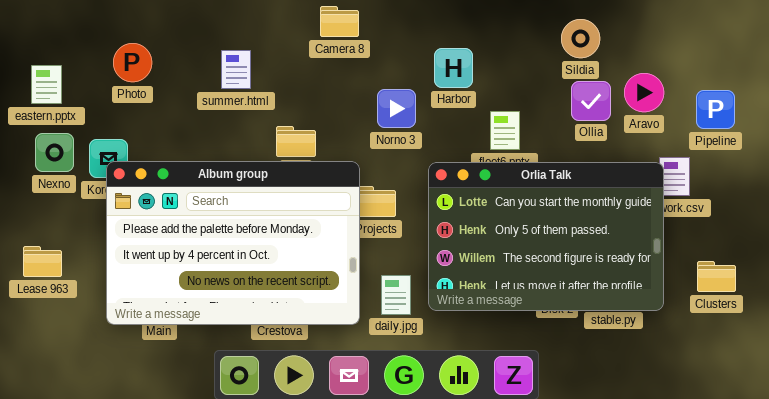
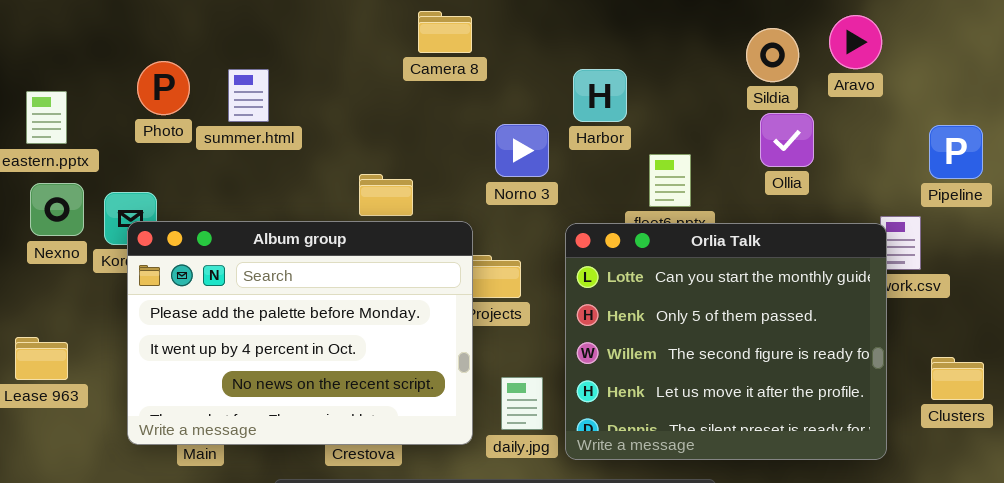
summer.html: [221,50,251,89] -> [228,69,269,122], moved
Aravo: [624,73,664,112] -> [829,15,882,69], moved
Orlia Talk: [428,162,664,311] -> [565,223,887,460], resized

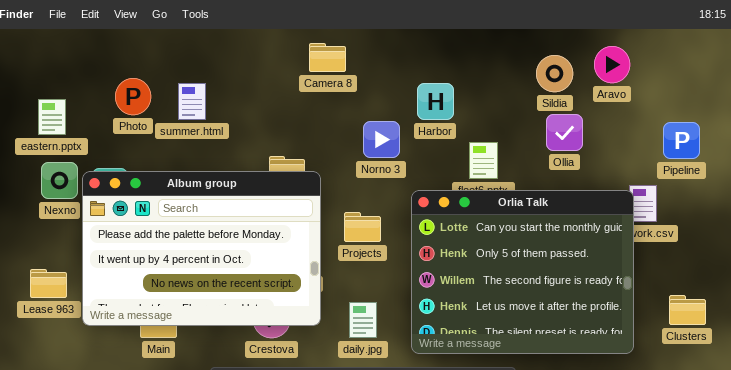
Album group: [127,221,473,445] -> [82,171,321,326], moved
Clusters: [931,357,984,400] -> [669,295,706,325], moved
daily.jpg: [501,377,543,430] -> [349,302,377,338], moved

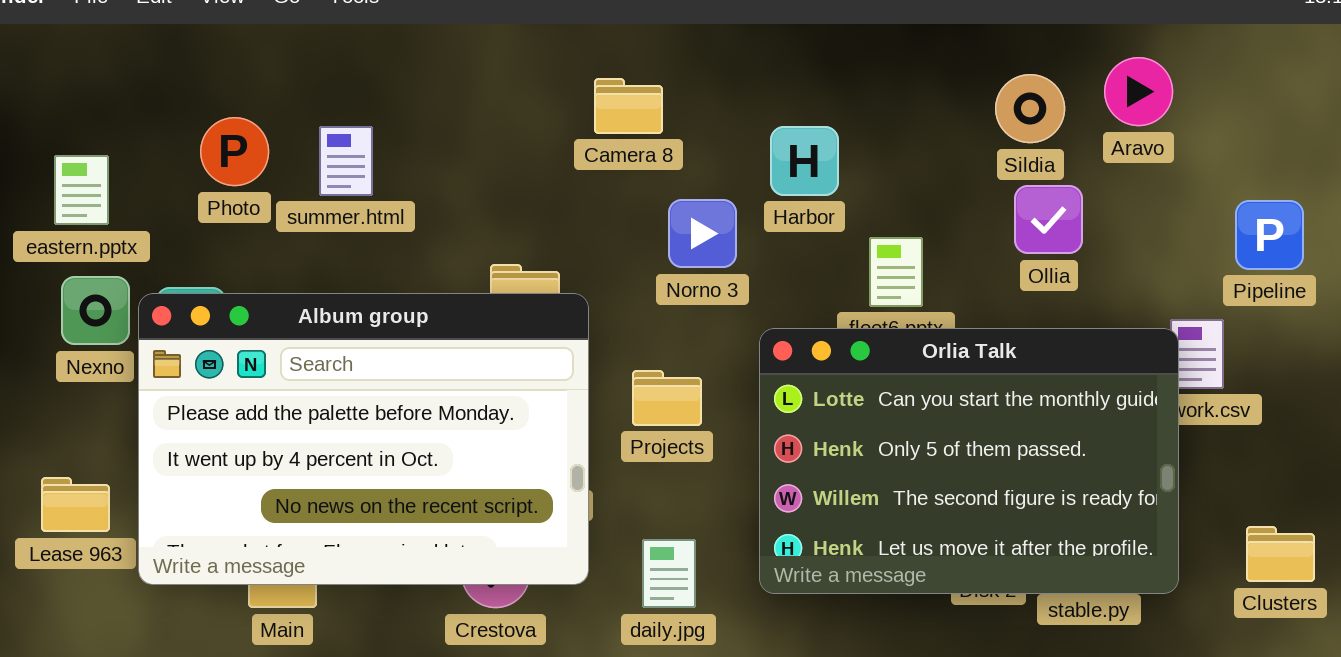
Camera 8: [309,43,346,72] -> [594,78,663,134], moved
Orlia Talk: [411,190,634,354] -> [759,328,1179,594], resized

